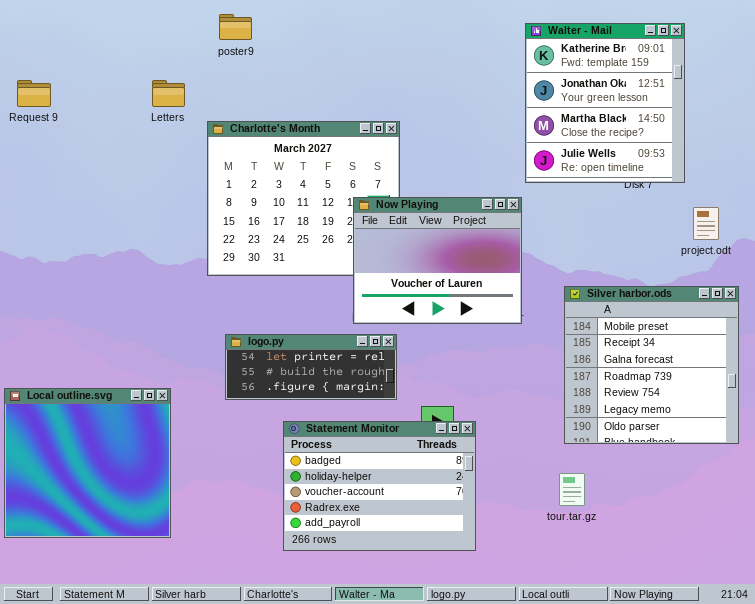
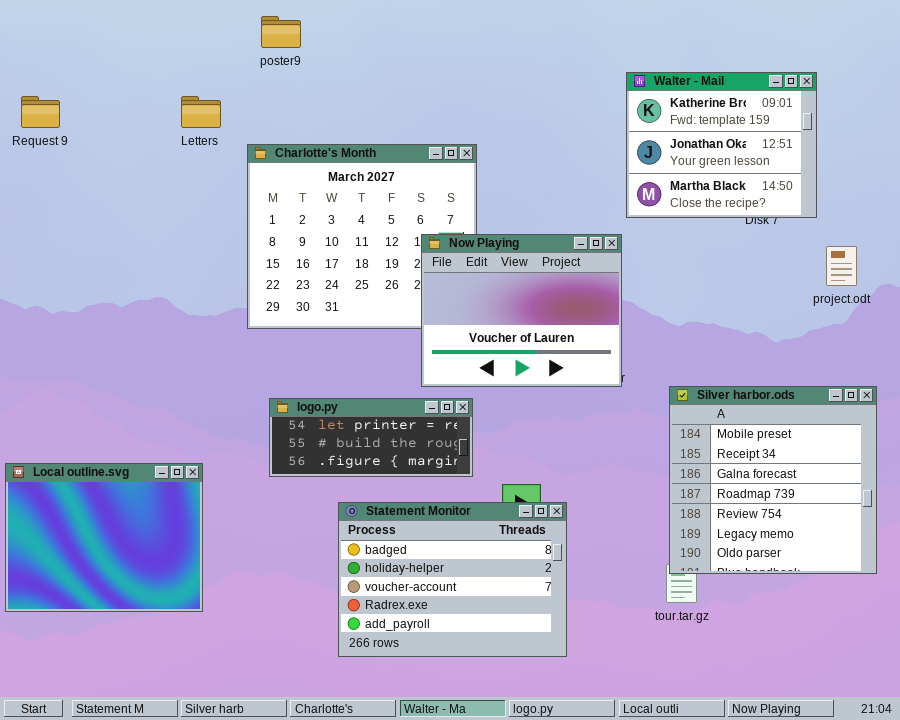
Walter - Mail: [525,23,685,183] -> [626,72,817,218], resized
Silver harbor.ods: [564,286,739,444] -> [669,386,877,574], moved
Local outline.svg: [4,388,171,538] -> [5,463,203,612], resized

